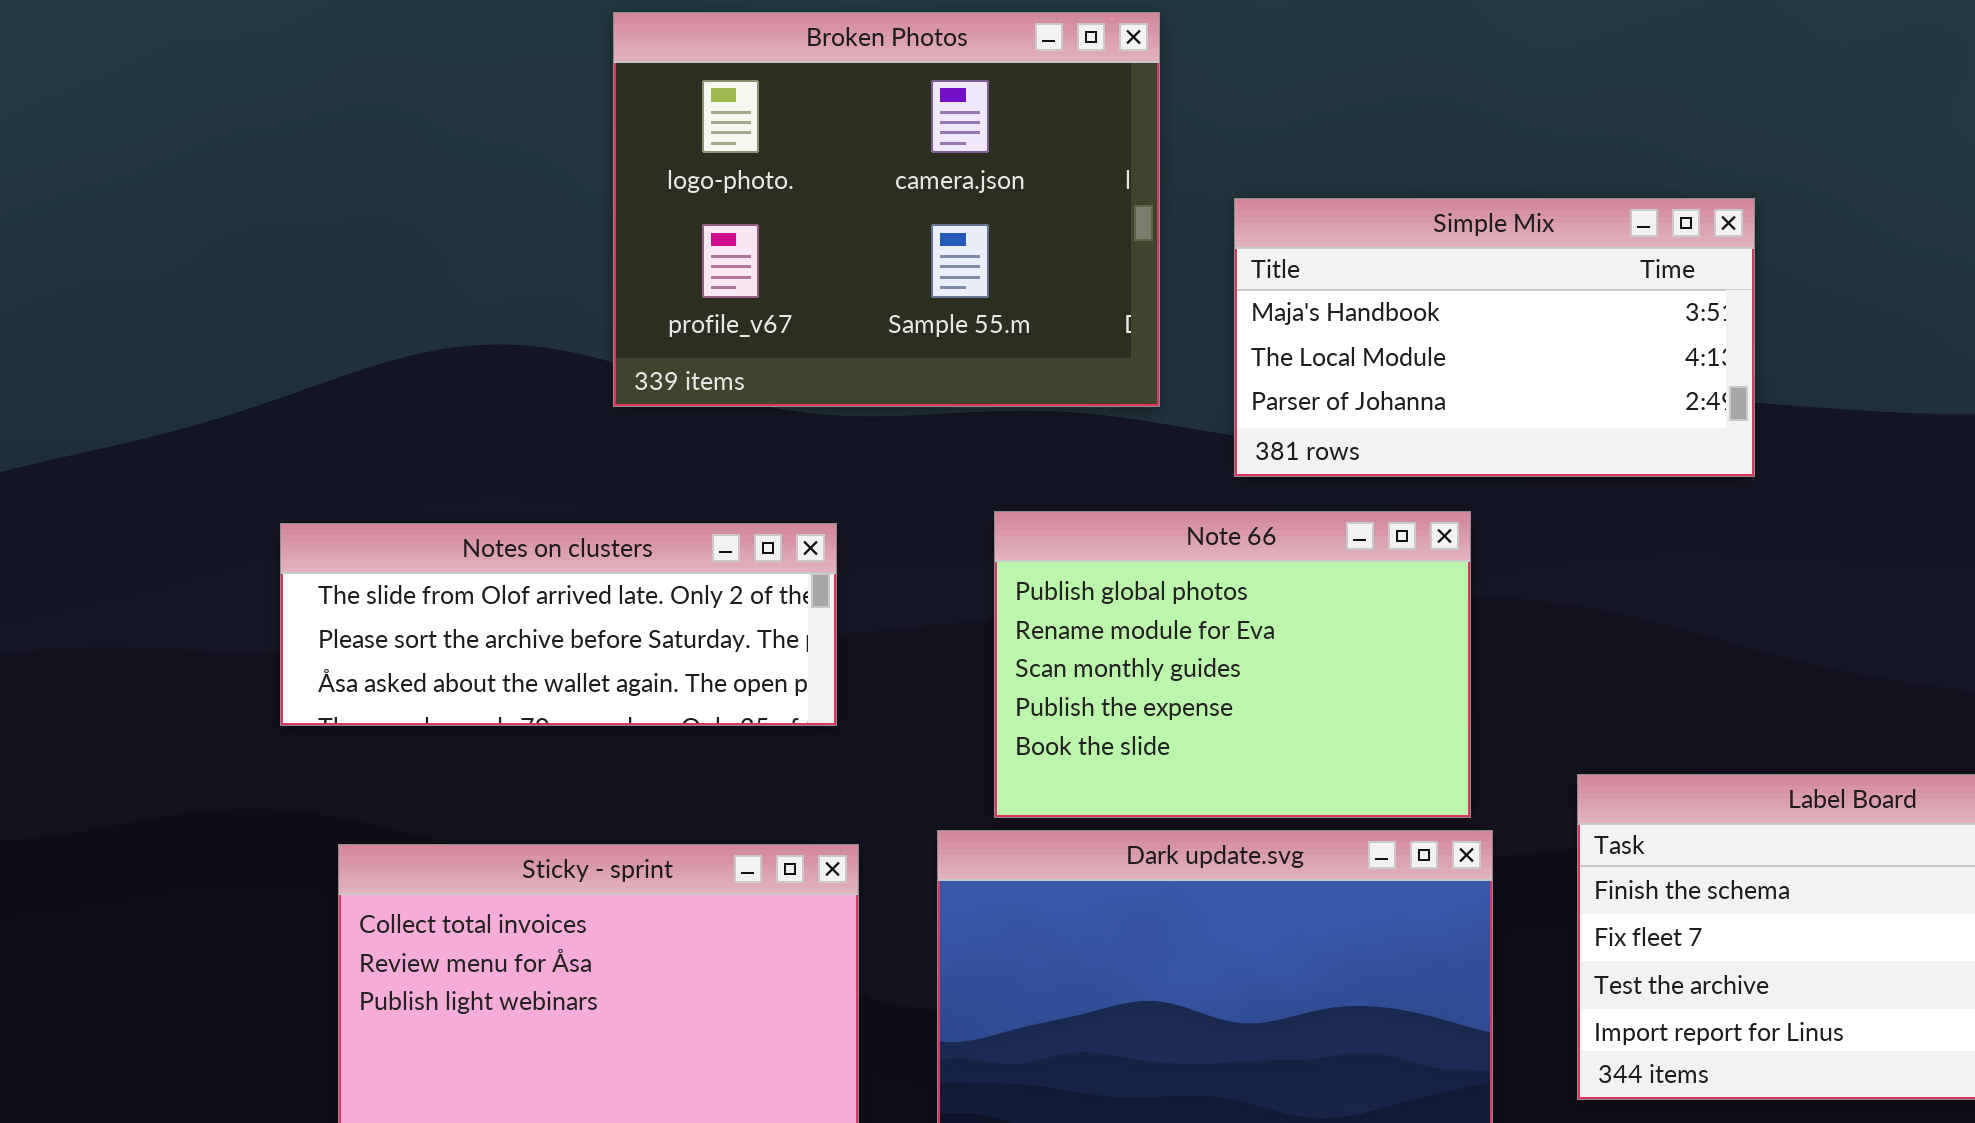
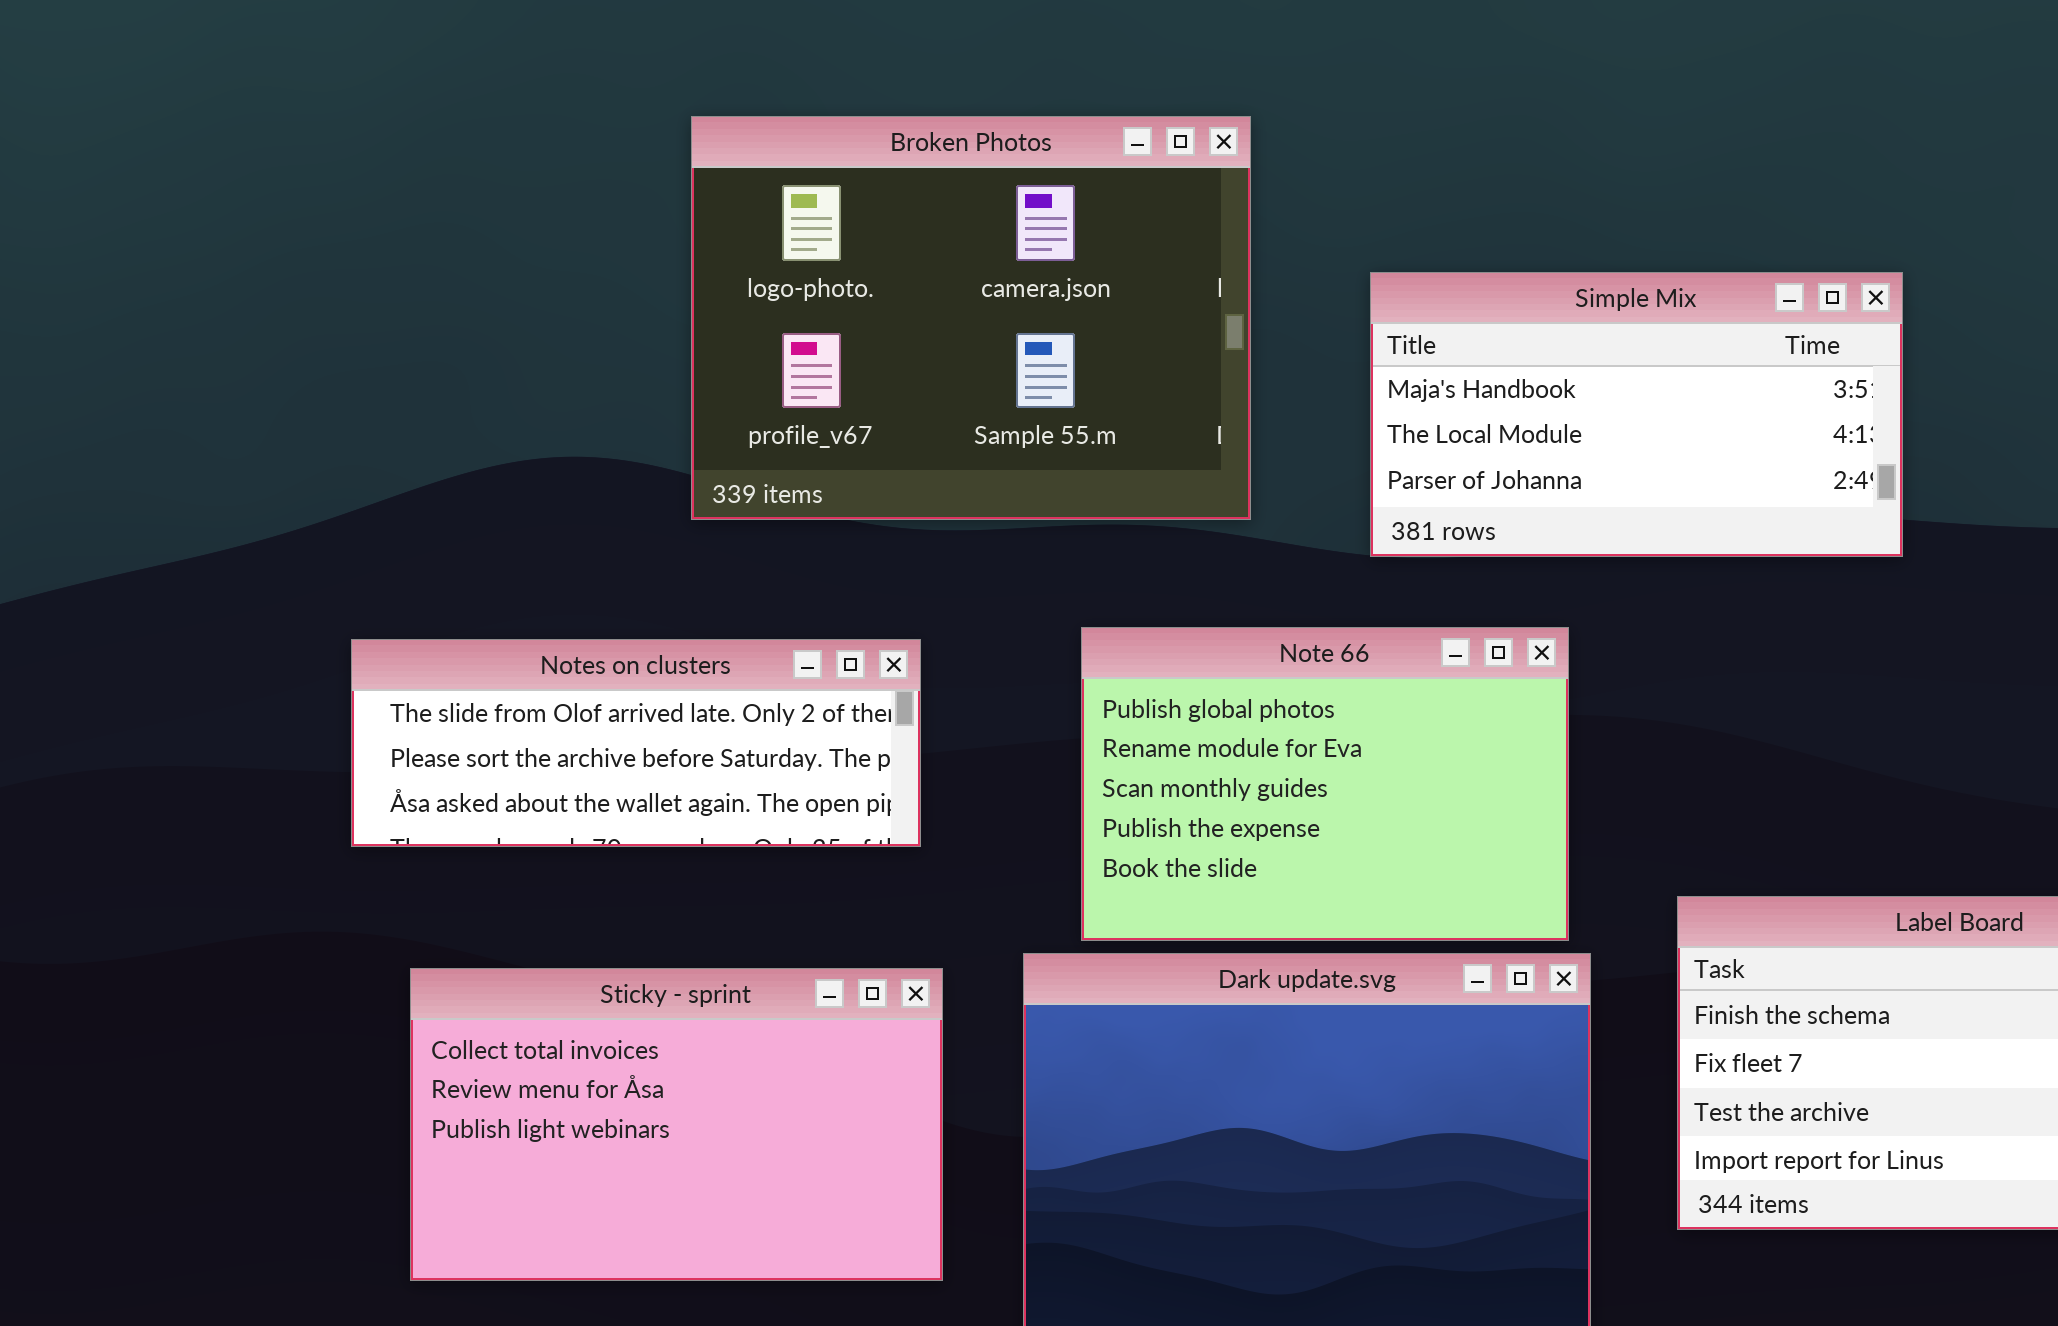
Simple Mix: [1234,198,1755,477] -> [1370,272,1903,557], moved

